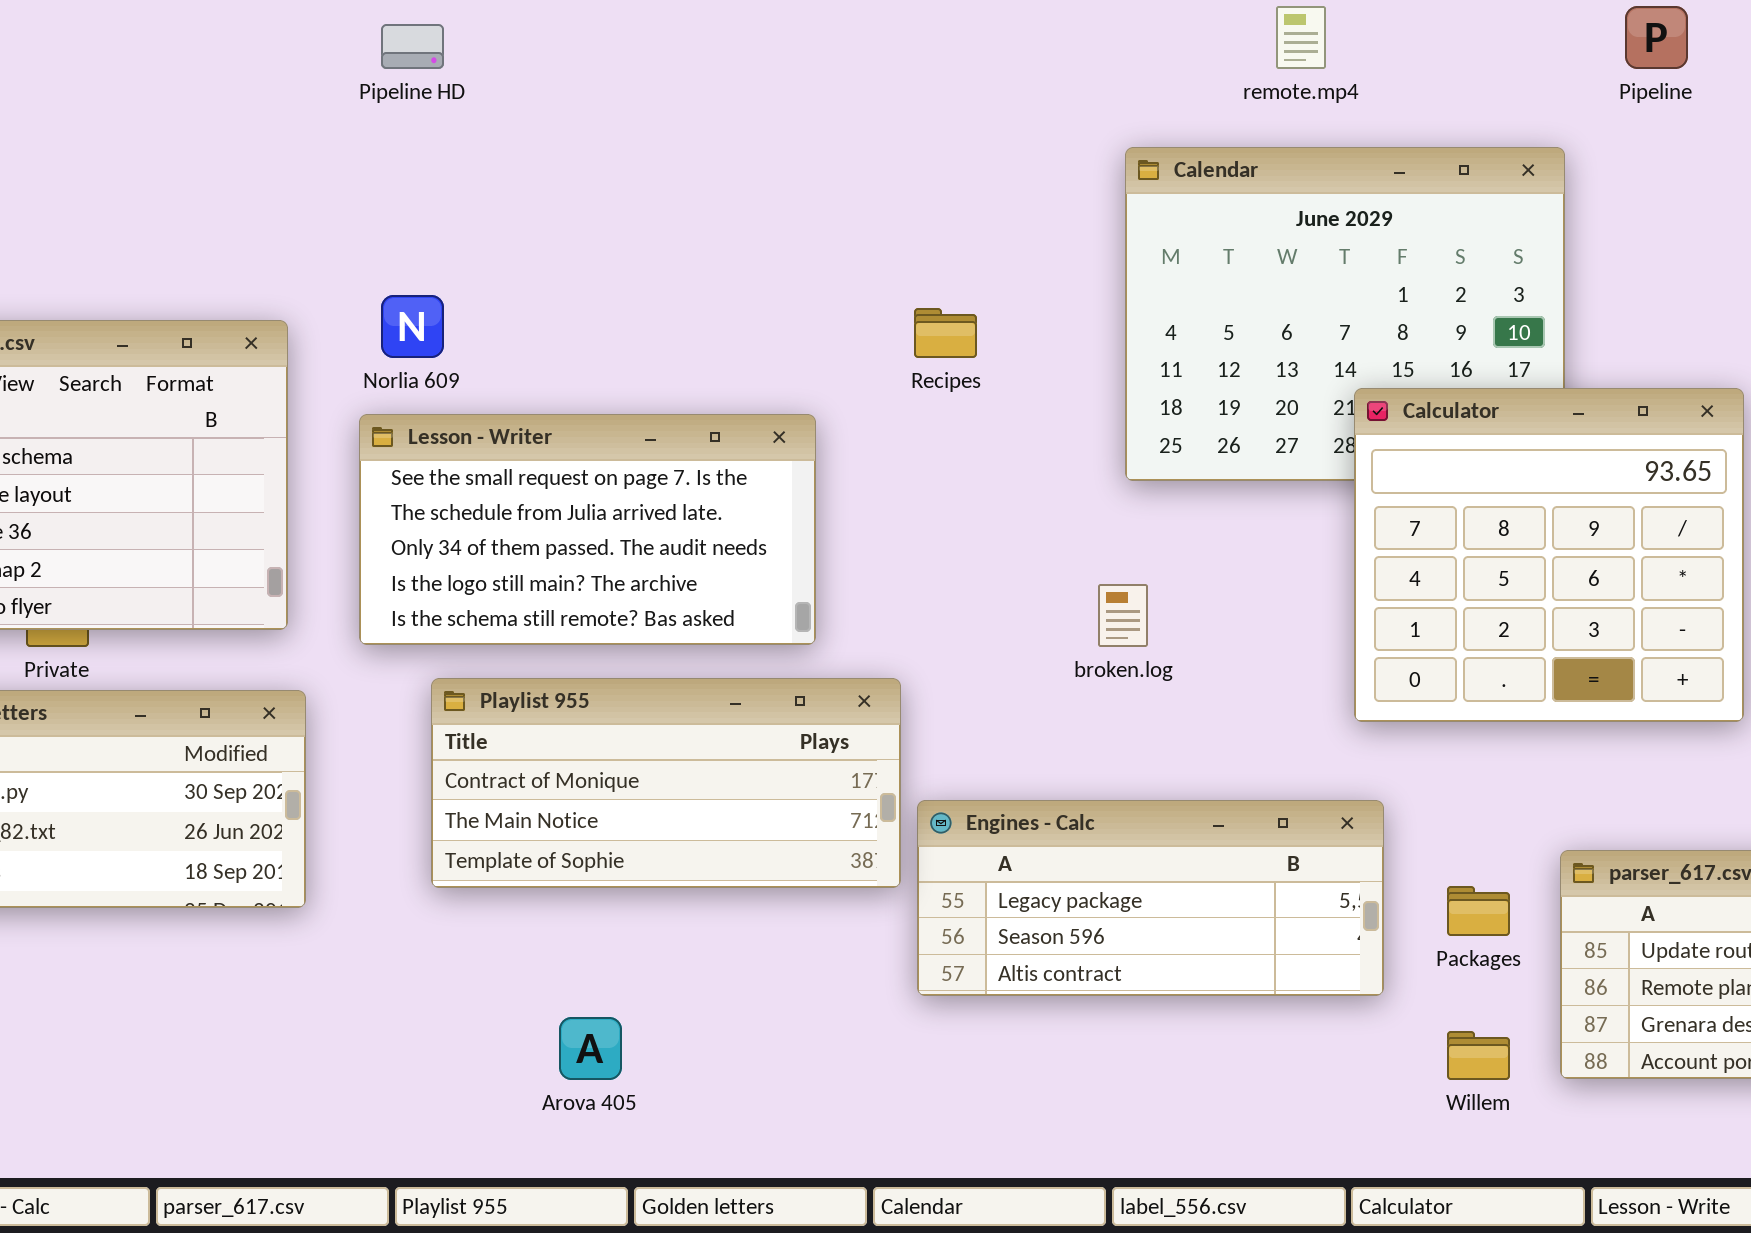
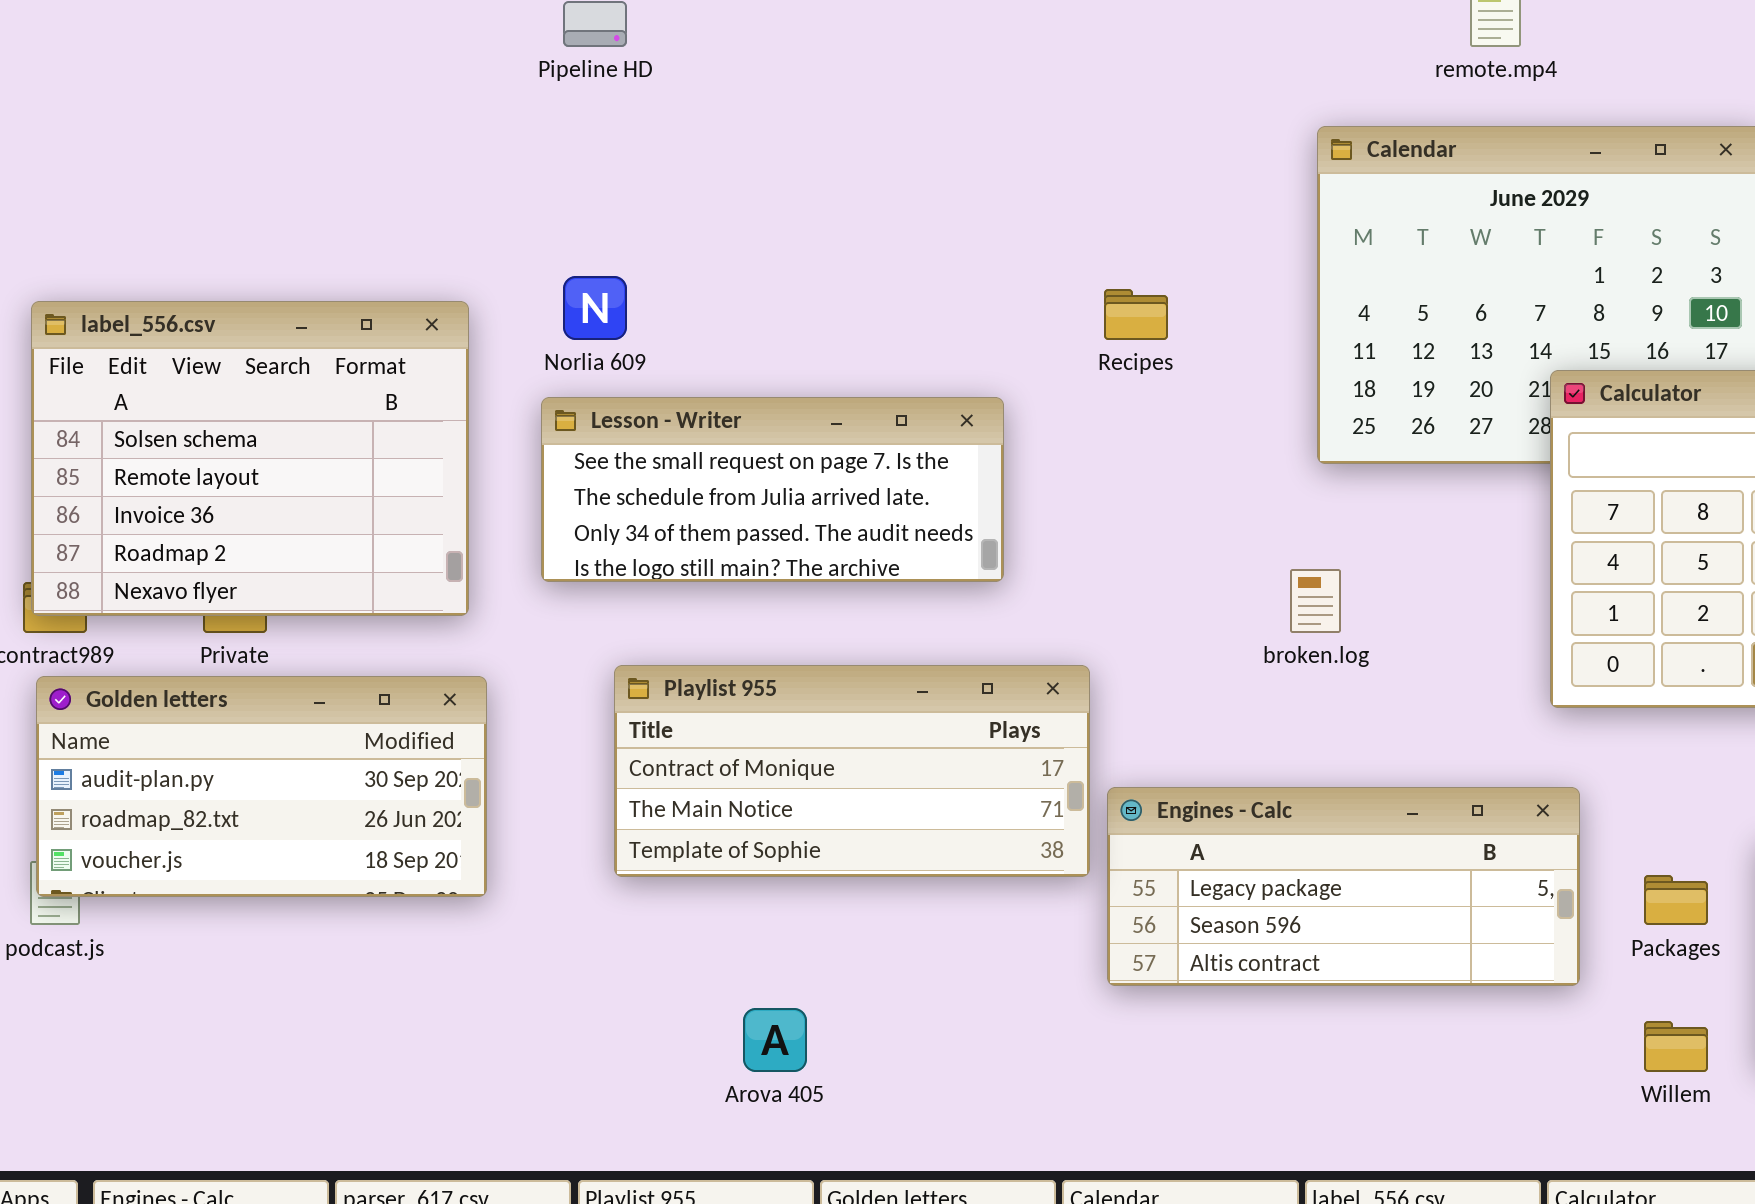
Lesson - Writer: [359,414,816,645] -> [541,397,1004,582], resized

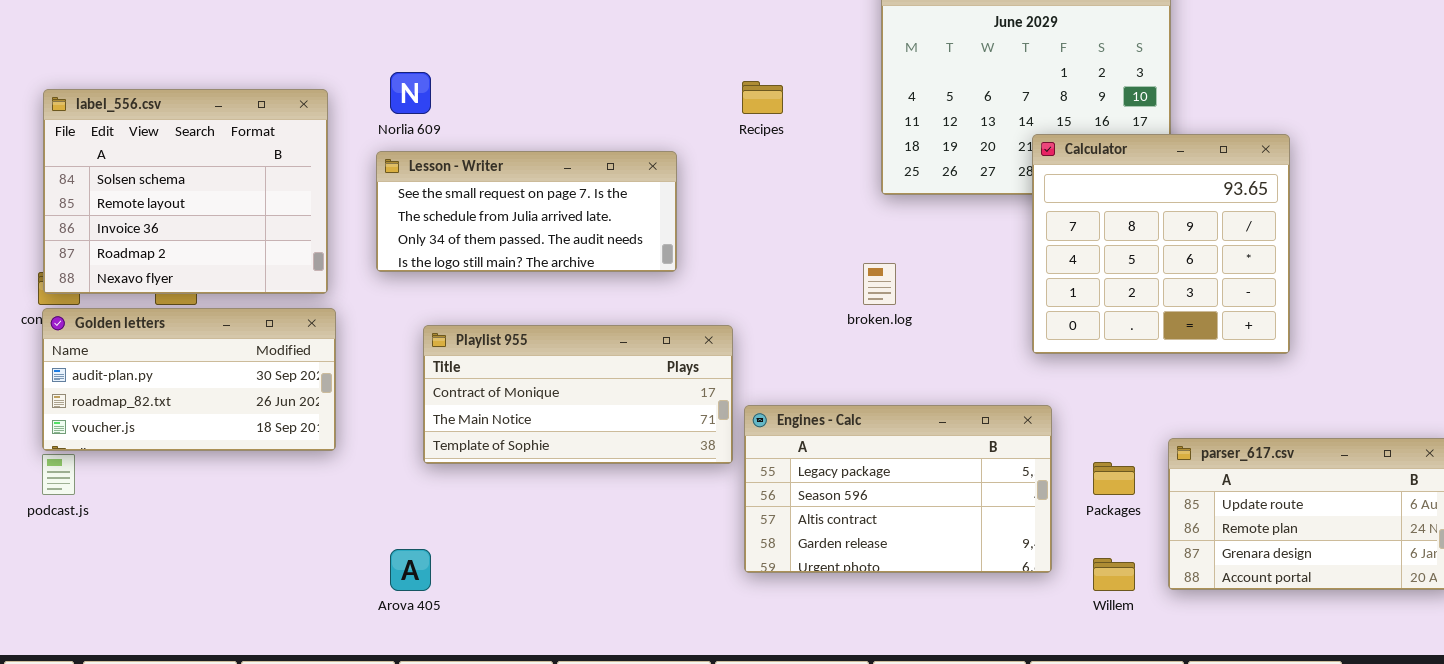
Golden letters: [36,676,487,897] -> [42,308,336,451], moved
Engines - Calc: [1107,787,1580,986] -> [744,405,1052,573], resized
Arova 405: [743,1008,807,1072] -> [390,549,431,591], moved

